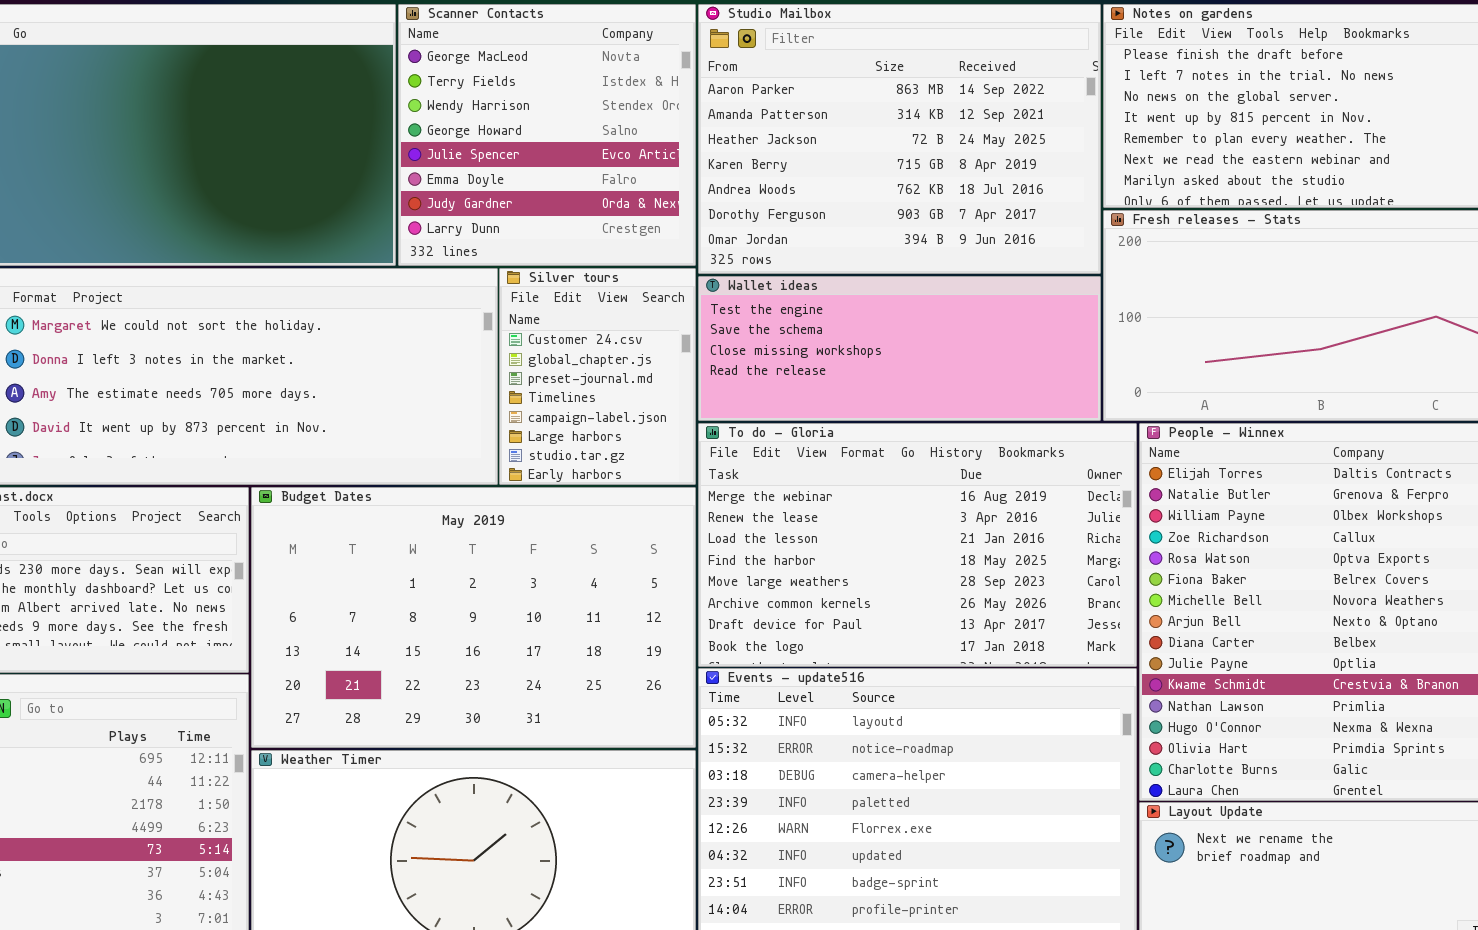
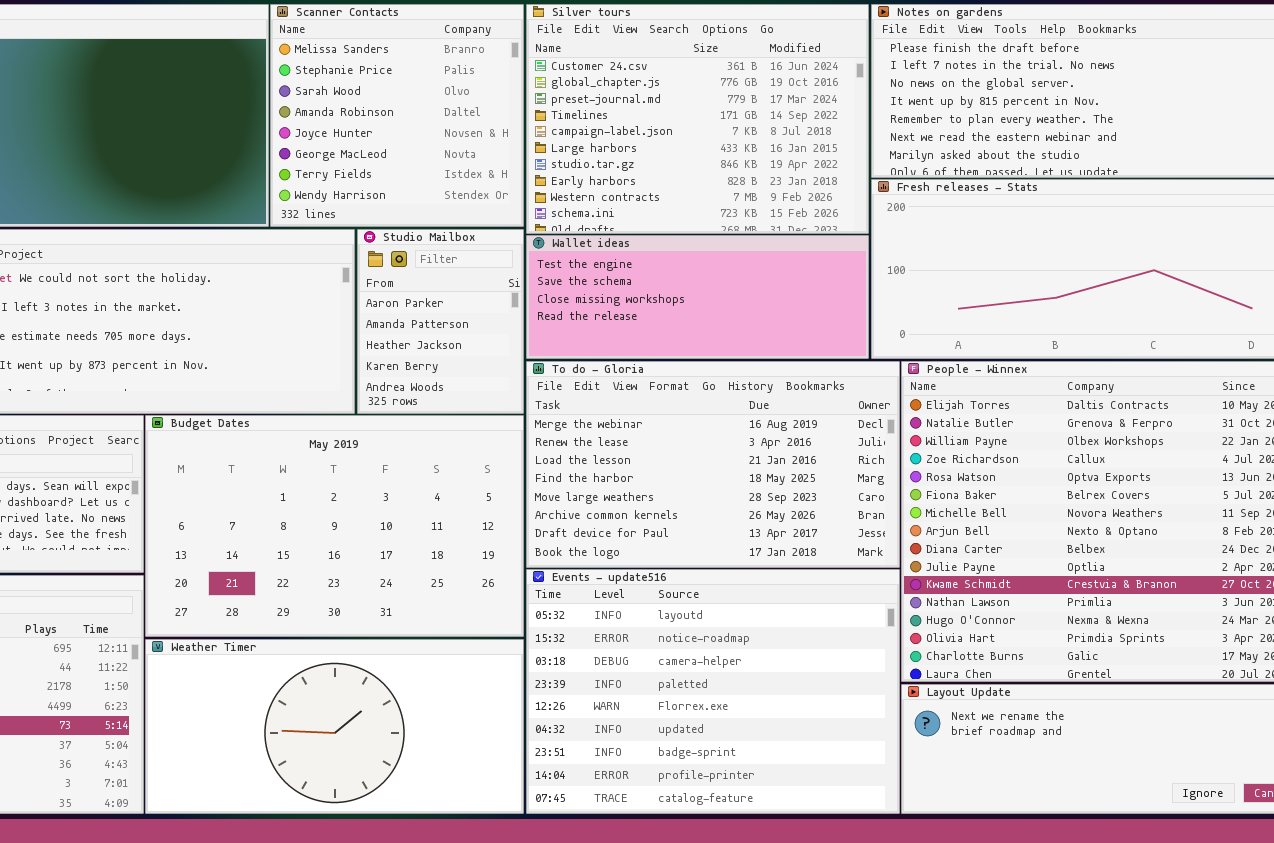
Scanner Contacts: [398,4,696,266] -> [270,4,524,227], scrolled up 5 rows
Studio Mailbox: [698,4,1101,274] -> [357,229,524,414], moved, resized
Silver tours: [499,268,696,485] -> [526,4,869,234], moved, resized

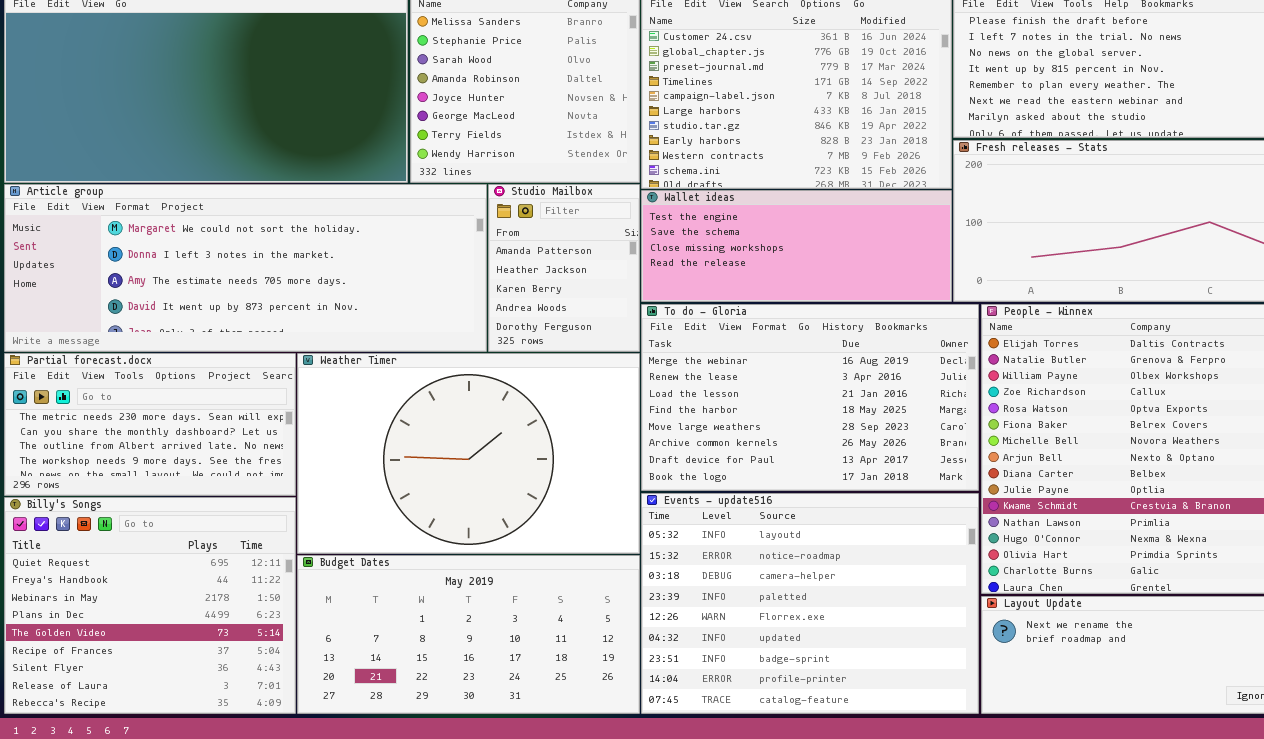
Studio Mailbox: [357,229,524,414] -> [488,184,640,352], scrolled down 1 row
Budget Dates: [145,415,524,637] -> [297,555,640,714], moved, resized
Weather Timer: [145,639,524,814] -> [297,353,640,554], moved, resized

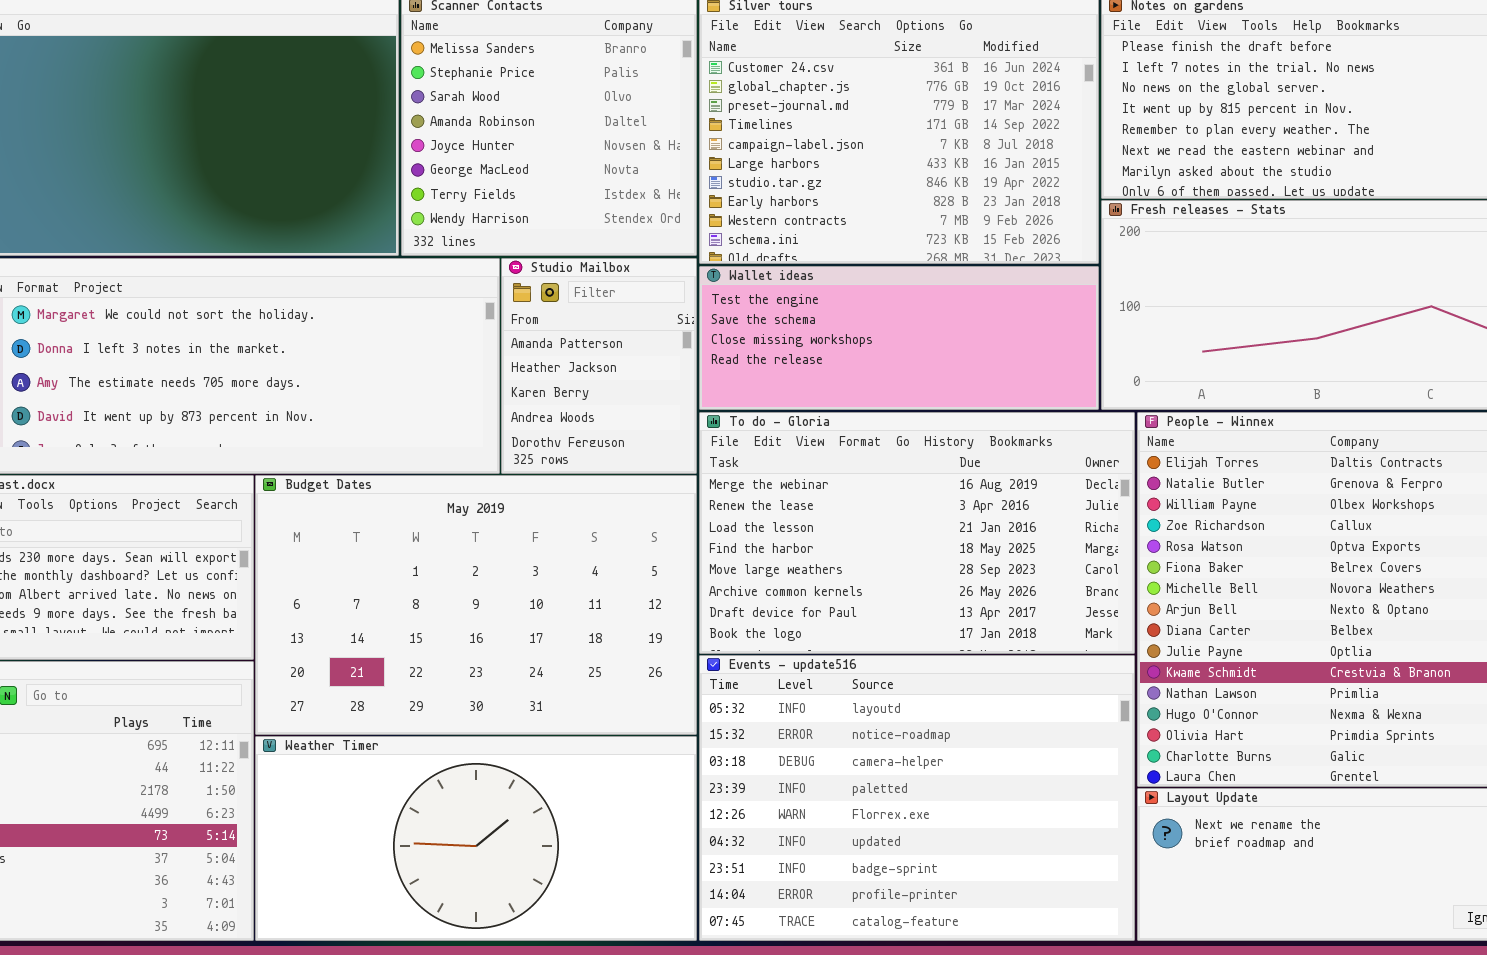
Weather Timer: [297,353,640,554] -> [255,736,697,941], moved, resized
Budget Dates: [297,555,640,714] -> [255,475,697,735], moved, resized

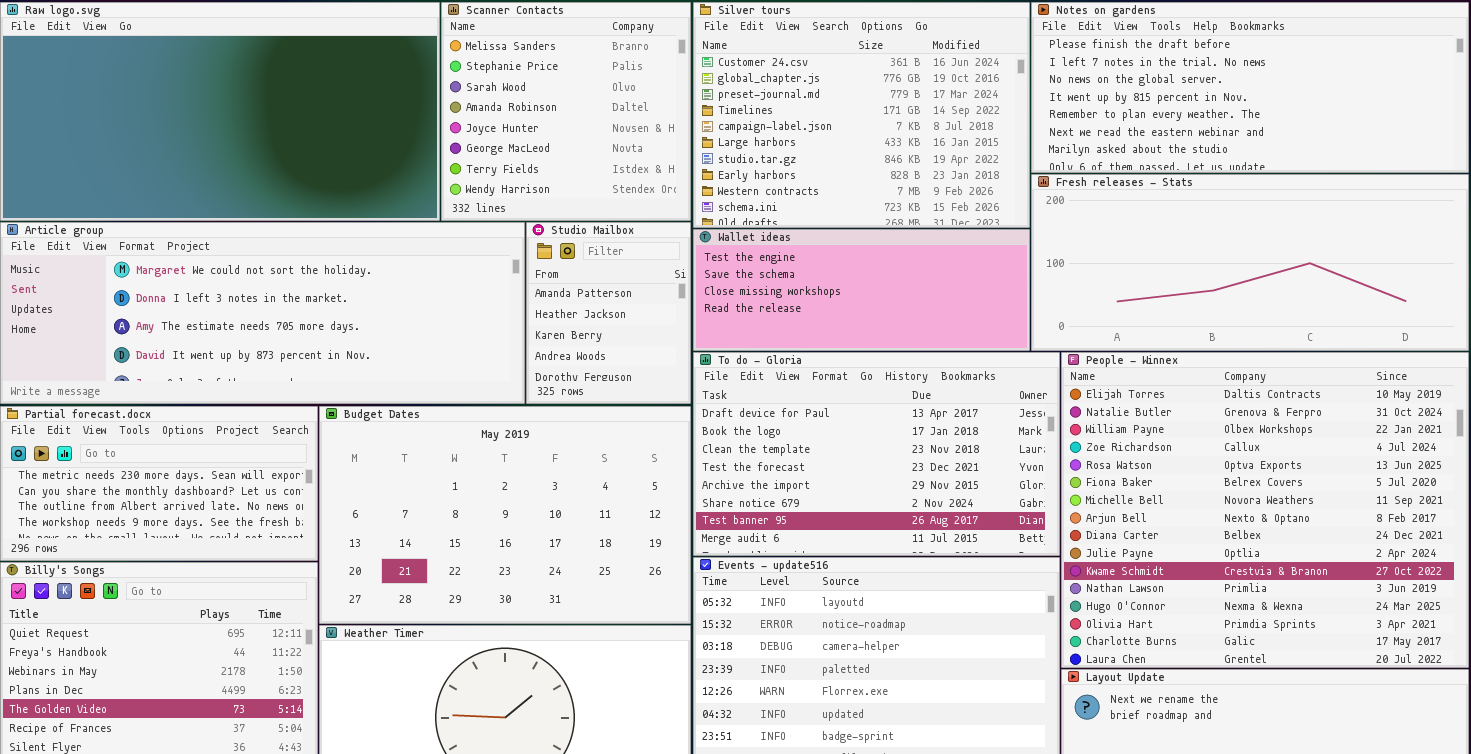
To do - Gloria: [699,412,1135,654] -> [693,352,1060,556], scrolled down 6 rows

